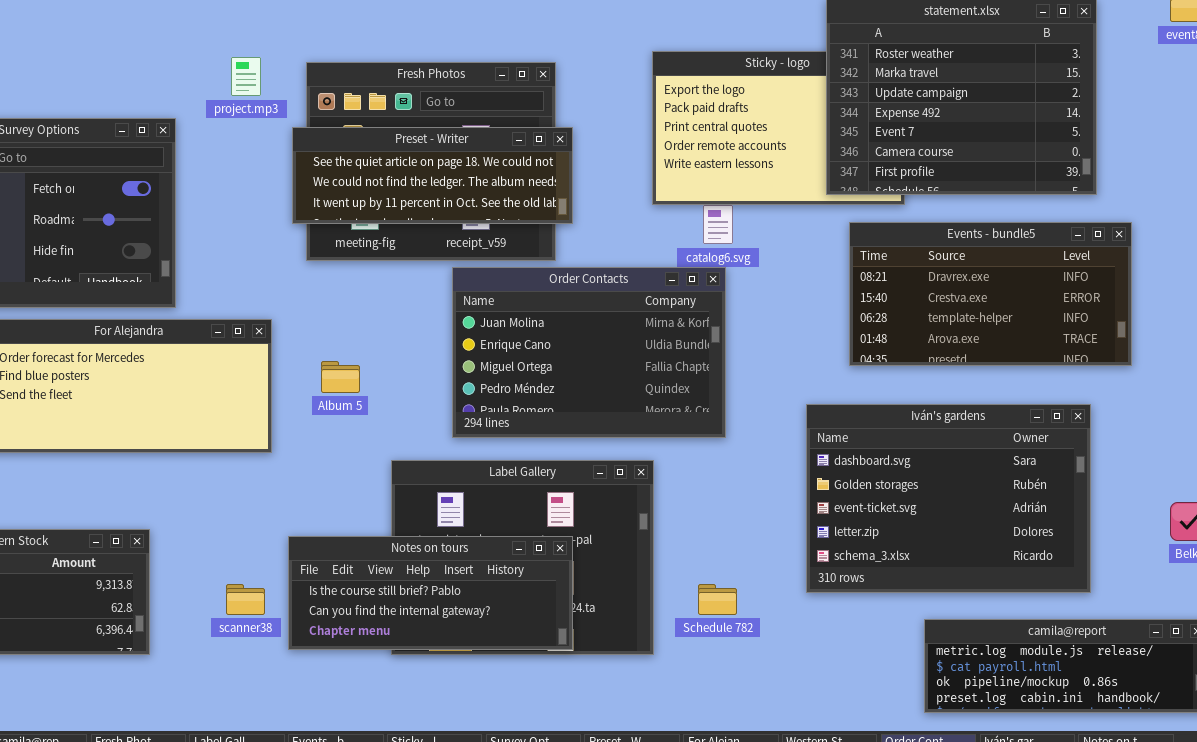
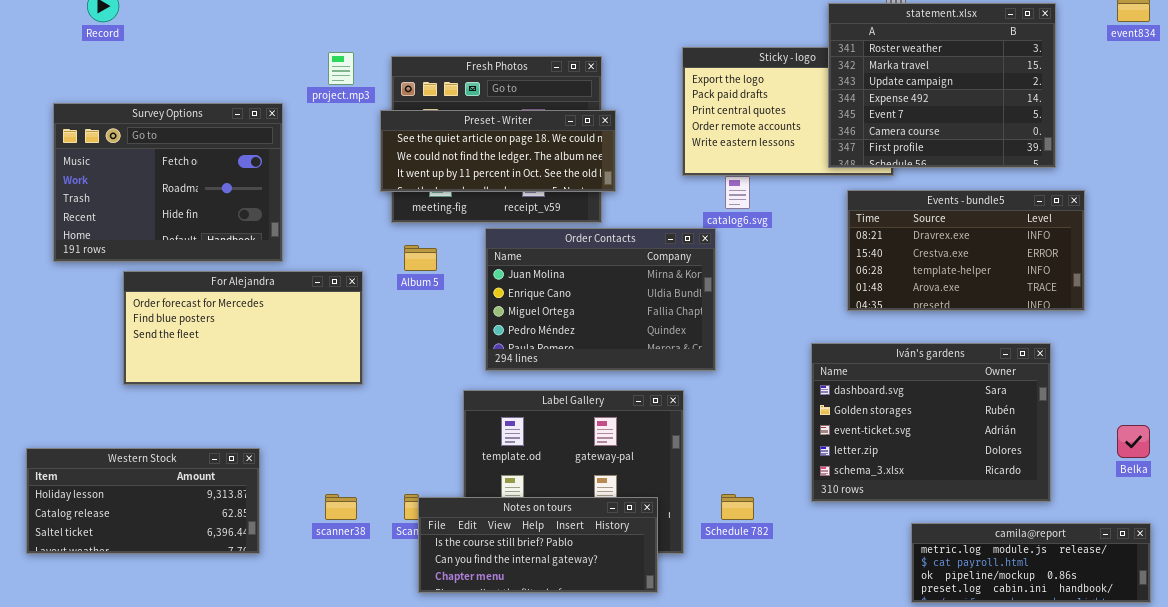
Order Contacts: [452,267,726,438] -> [485,228,716,371], moved
Album 5: [321,361,360,393] -> [404,245,437,271], moved
Notes on tours: [288,536,573,650] -> [418,497,658,593], moved

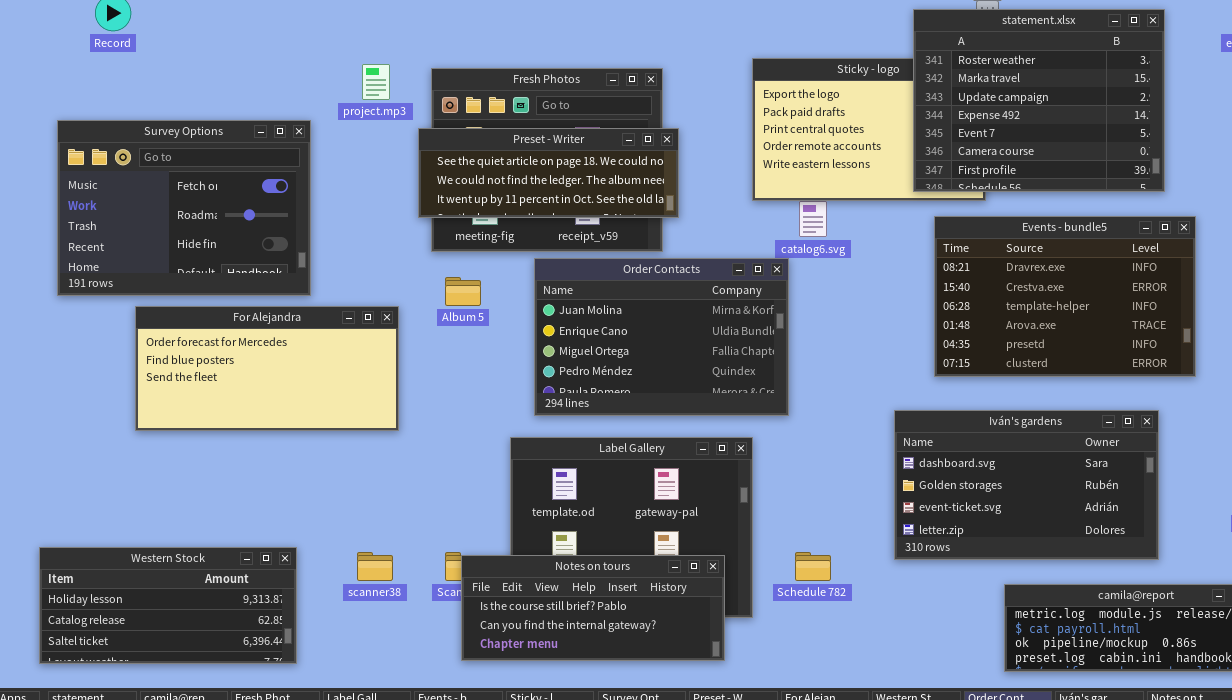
Events - bundle5: [847,190,1085,311] -> [934,216,1196,377], resized
Iván's gardens: [811,343,1051,502] -> [894,410,1159,560], resized
Western Stock: [26,448,260,554] -> [39,547,297,664], moved

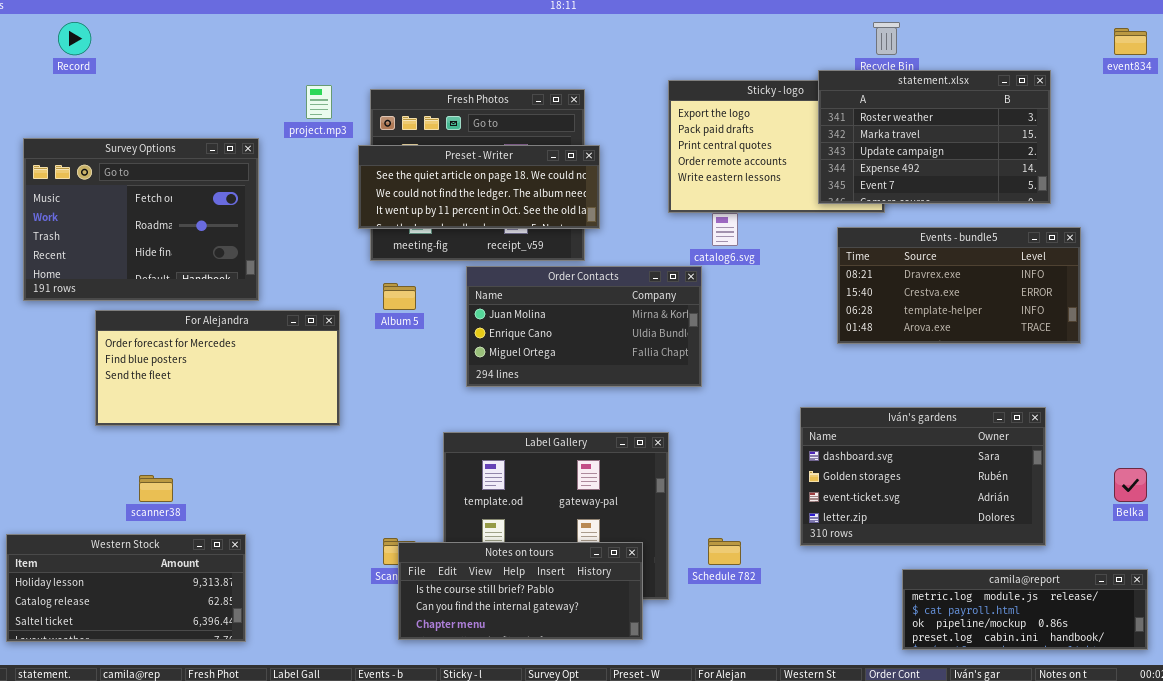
statement.xlsx: [913,9,1165,192] -> [818,70,1051,204], resized
Events - bundle5: [934,216,1196,377] -> [837,227,1081,344], resized
Order Contacts: [534,258,789,416] -> [466,266,702,387], resized
scanner38: [357,552,393,581] -> [139,475,173,502], moved

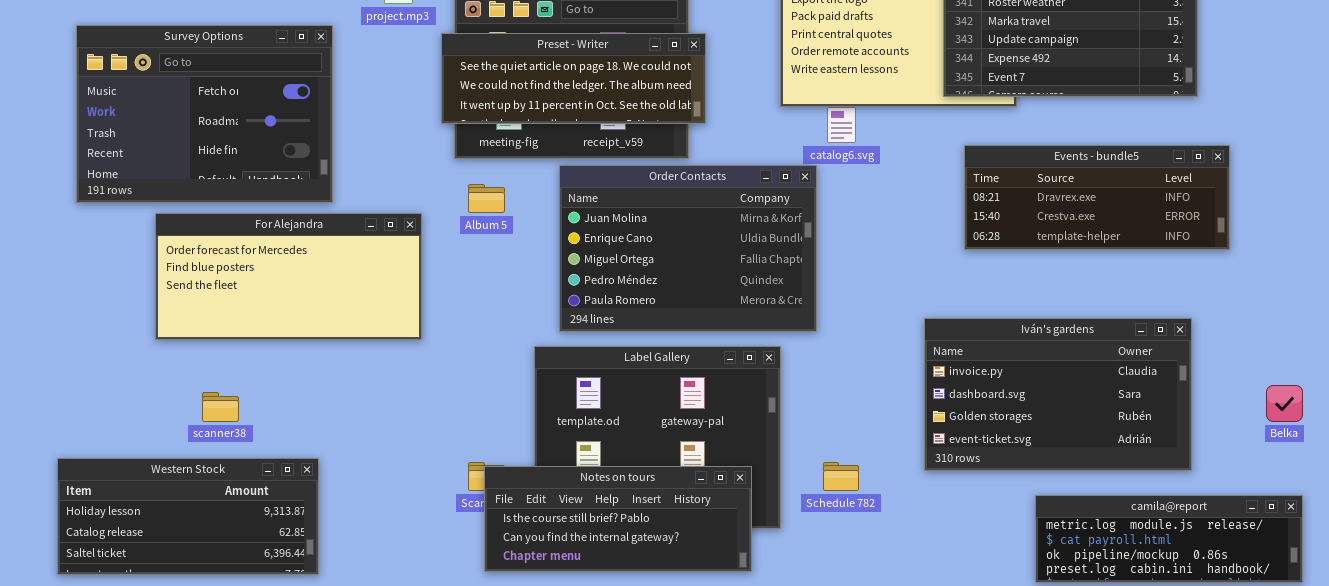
Events - bundle5: [837,227,1081,344] -> [964,145,1230,250], resized
Order Contacts: [466,266,702,387] -> [559,165,817,332], resized
Iván's gardens: [800,407,1046,546] -> [924,318,1192,471], scrolled up 1 row

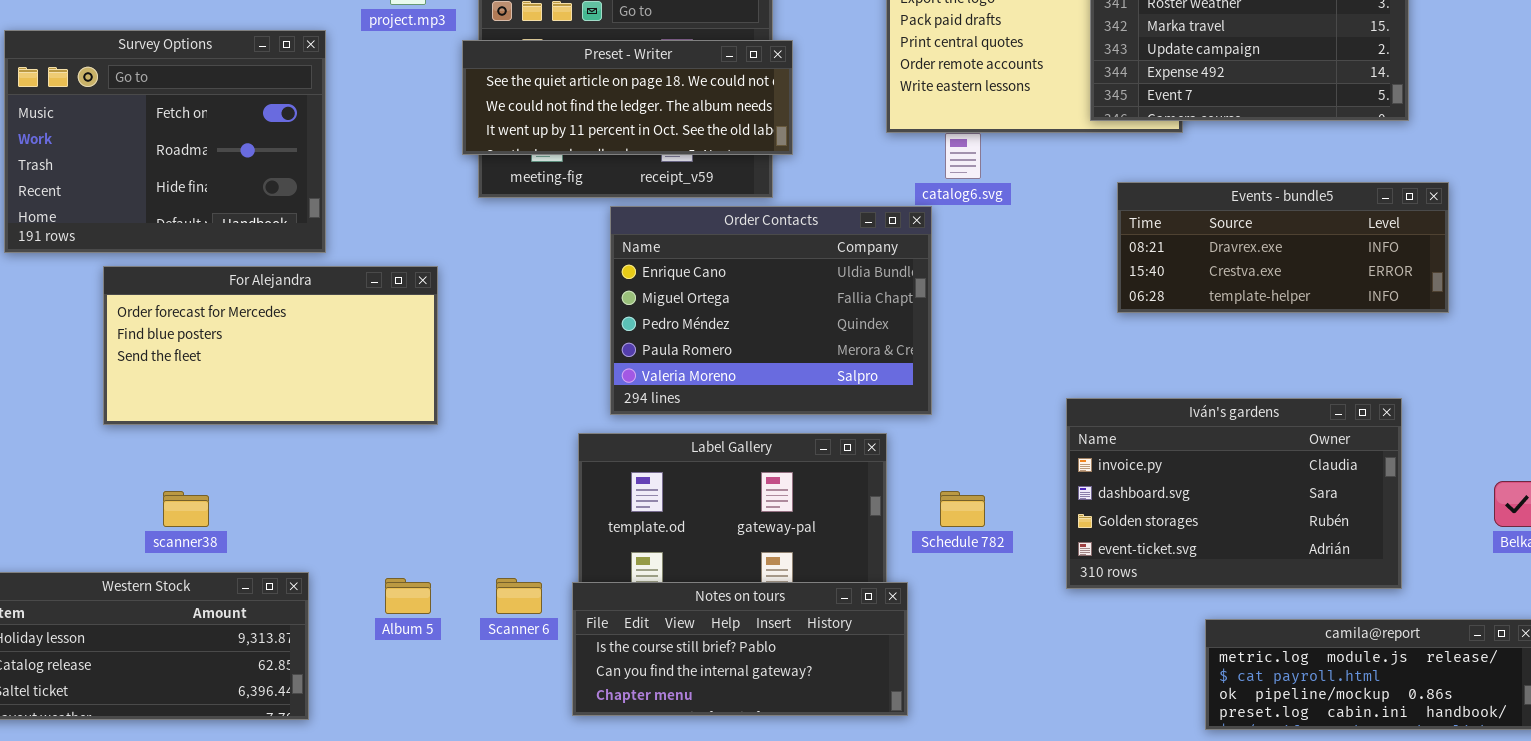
Order Contacts: [559,165,817,332] -> [610,206,932,415], scrolled down 1 row
Album 5: [468,184,505,213] -> [385,578,431,614], moved
Schedule 782: [823,462,859,491] -> [940,491,985,527], moved
Notes on tours: [484,466,752,572] -> [572,582,908,716], moved

